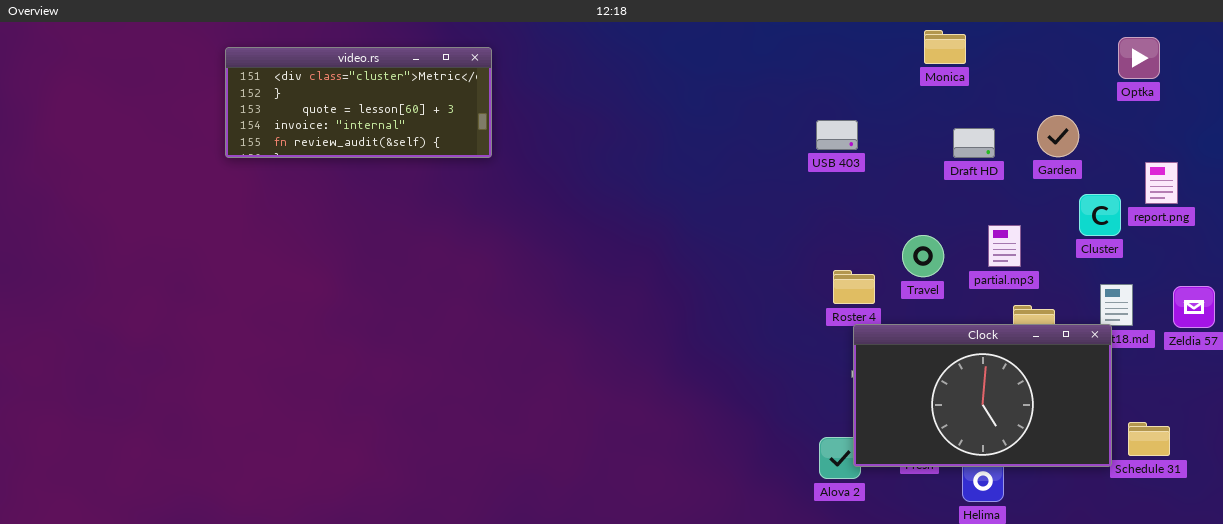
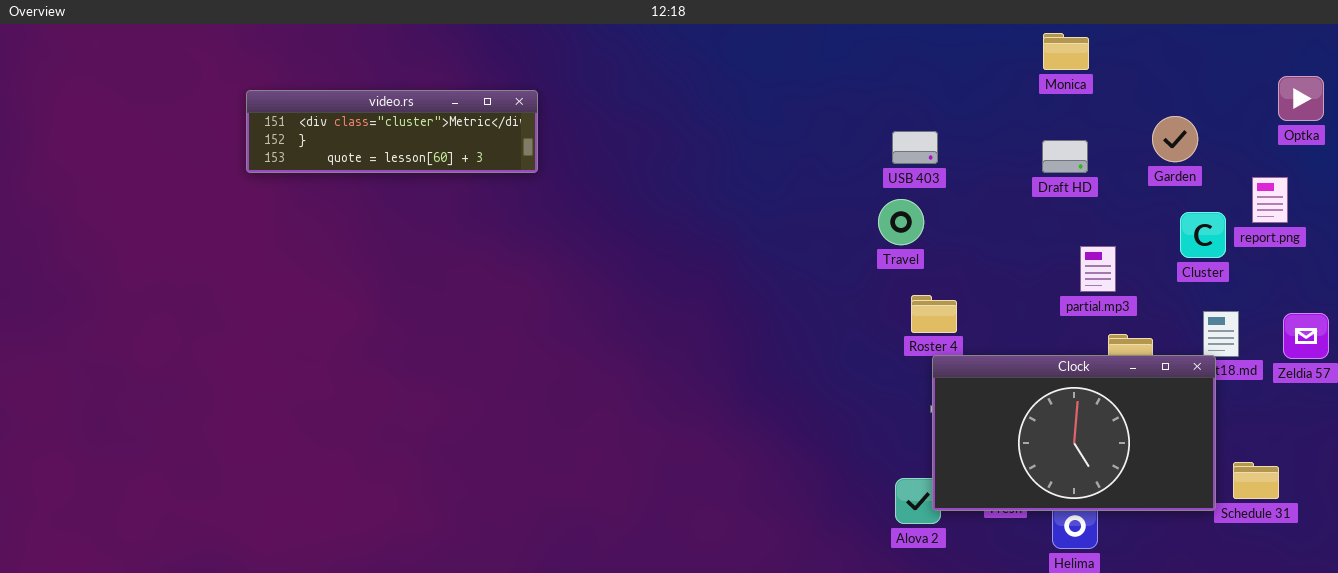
Monica: [924,30,966,64] -> [1043,33,1089,70], moved
Optka: [1118,37,1160,79] -> [1278,76,1324,121], moved
video.rs: [225,47,492,158] -> [246,90,538,173], resized
Garden: [1037,115,1079,157] -> [1152,116,1198,162], moved
Travel: [902,235,944,277] -> [878,199,924,245], moved

